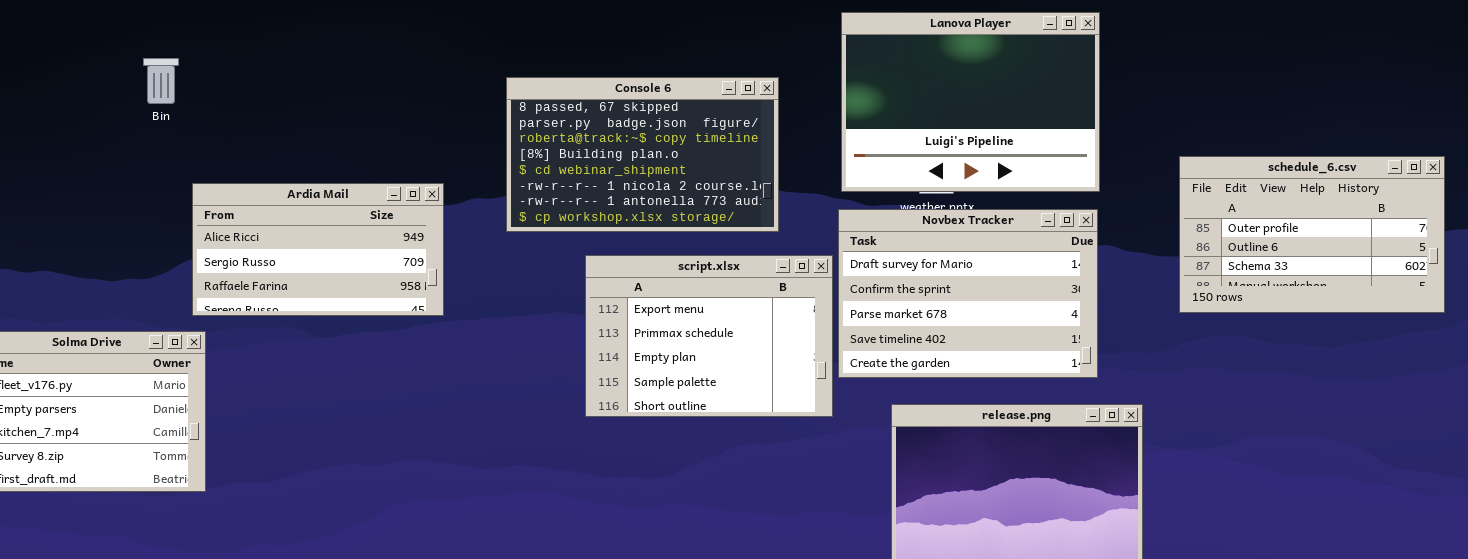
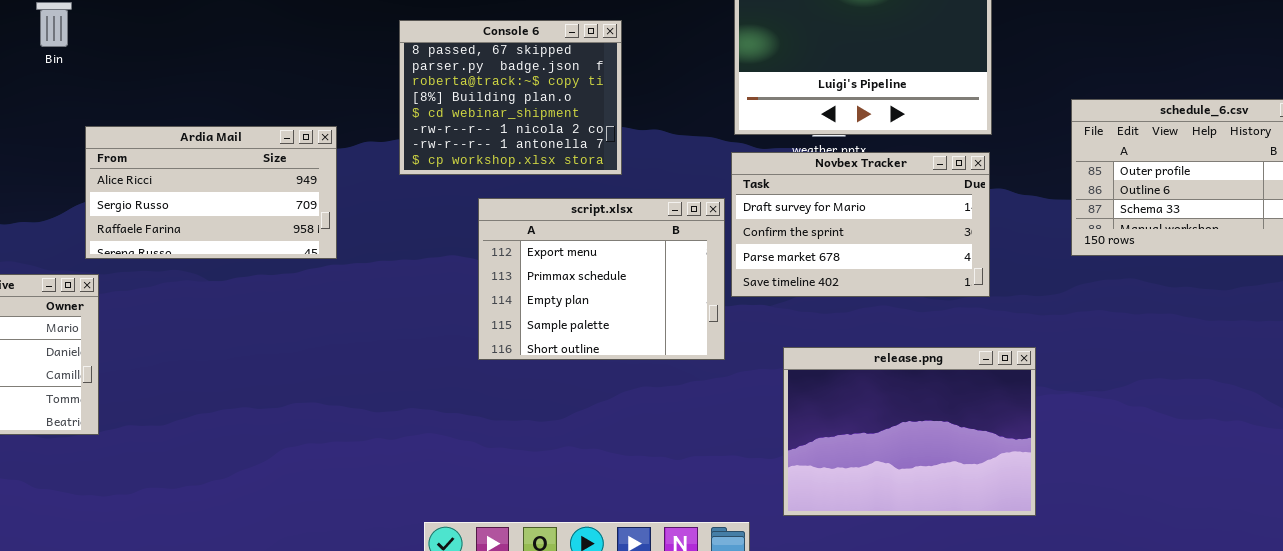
Console 6: [506,77,779,232] -> [399,20,622,175], resized
Novbex Tracker: [838,209,1098,378] -> [731,152,990,297], resized

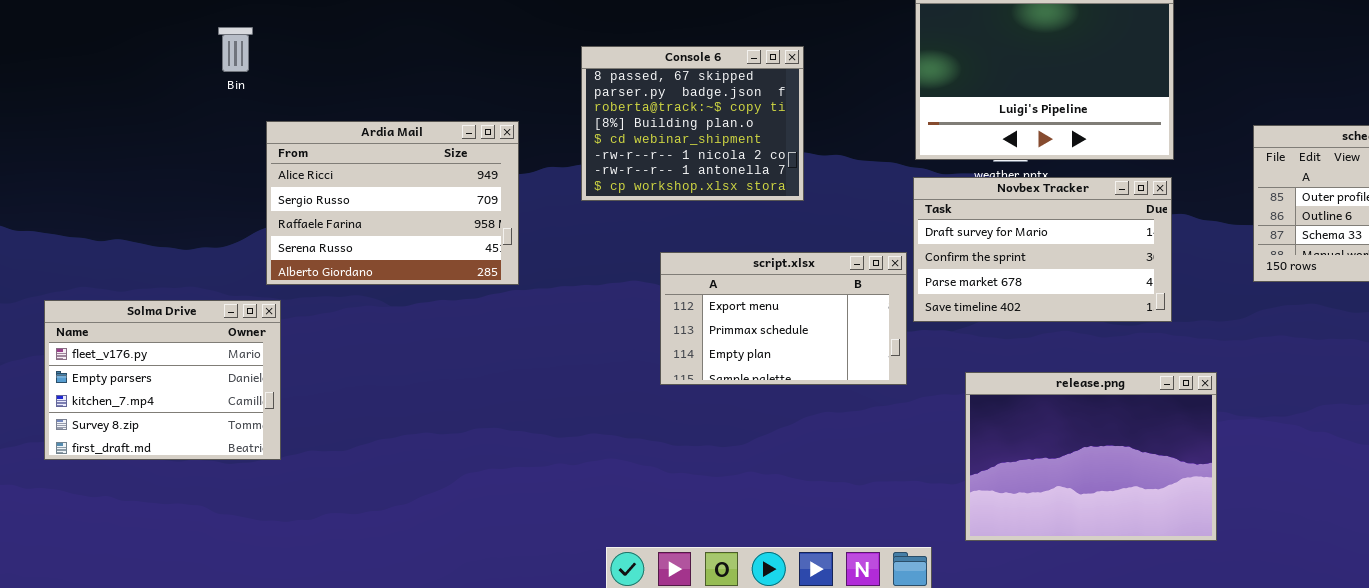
Ardia Mail: [85,126,337,259] -> [266,121,519,285], resized
script.xlsx: [478,198,725,360] -> [660,252,907,385], resized

